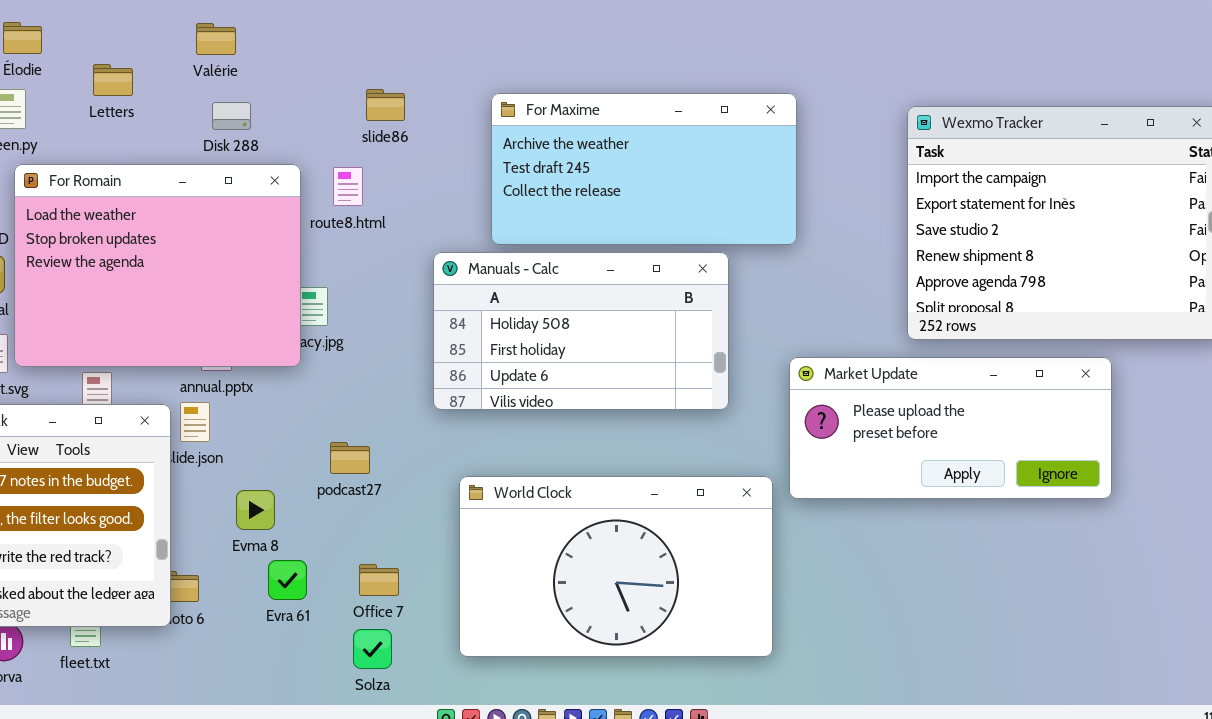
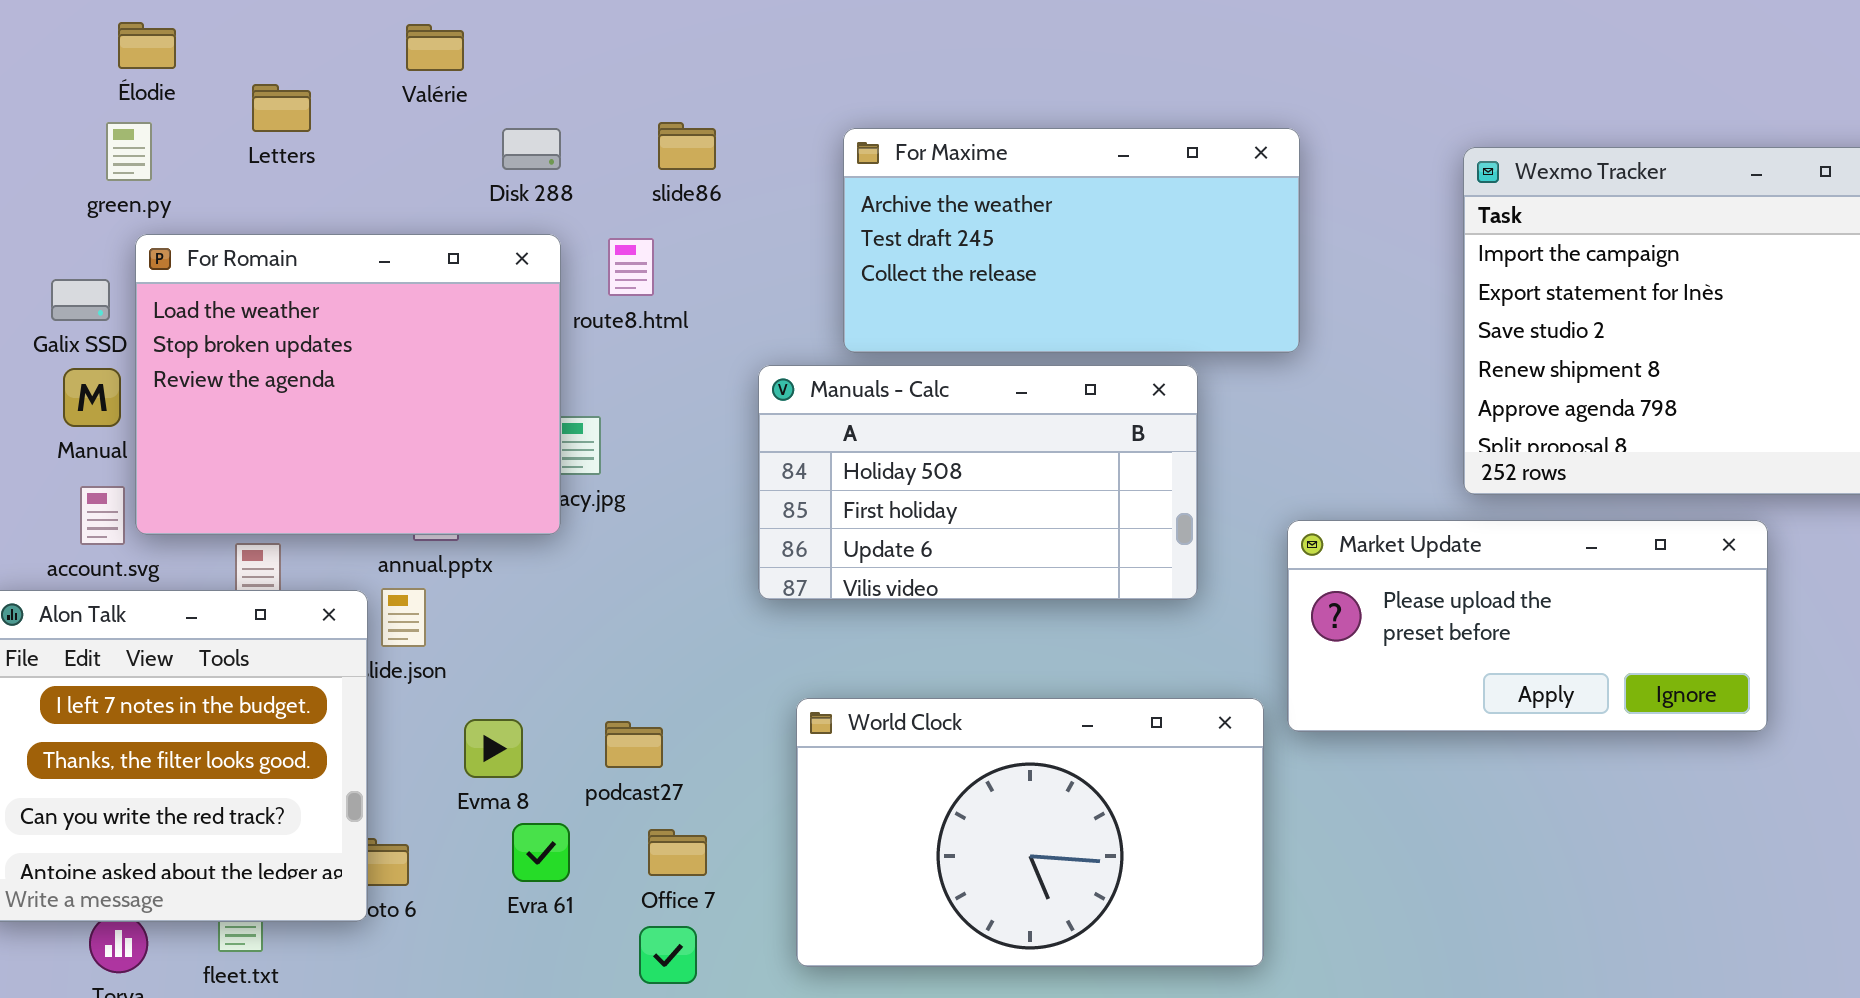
Disk 288: [212,102,251,130] -> [502,128,561,170], moved
podcast27: [330,442,370,474] -> [605,721,663,768], moved

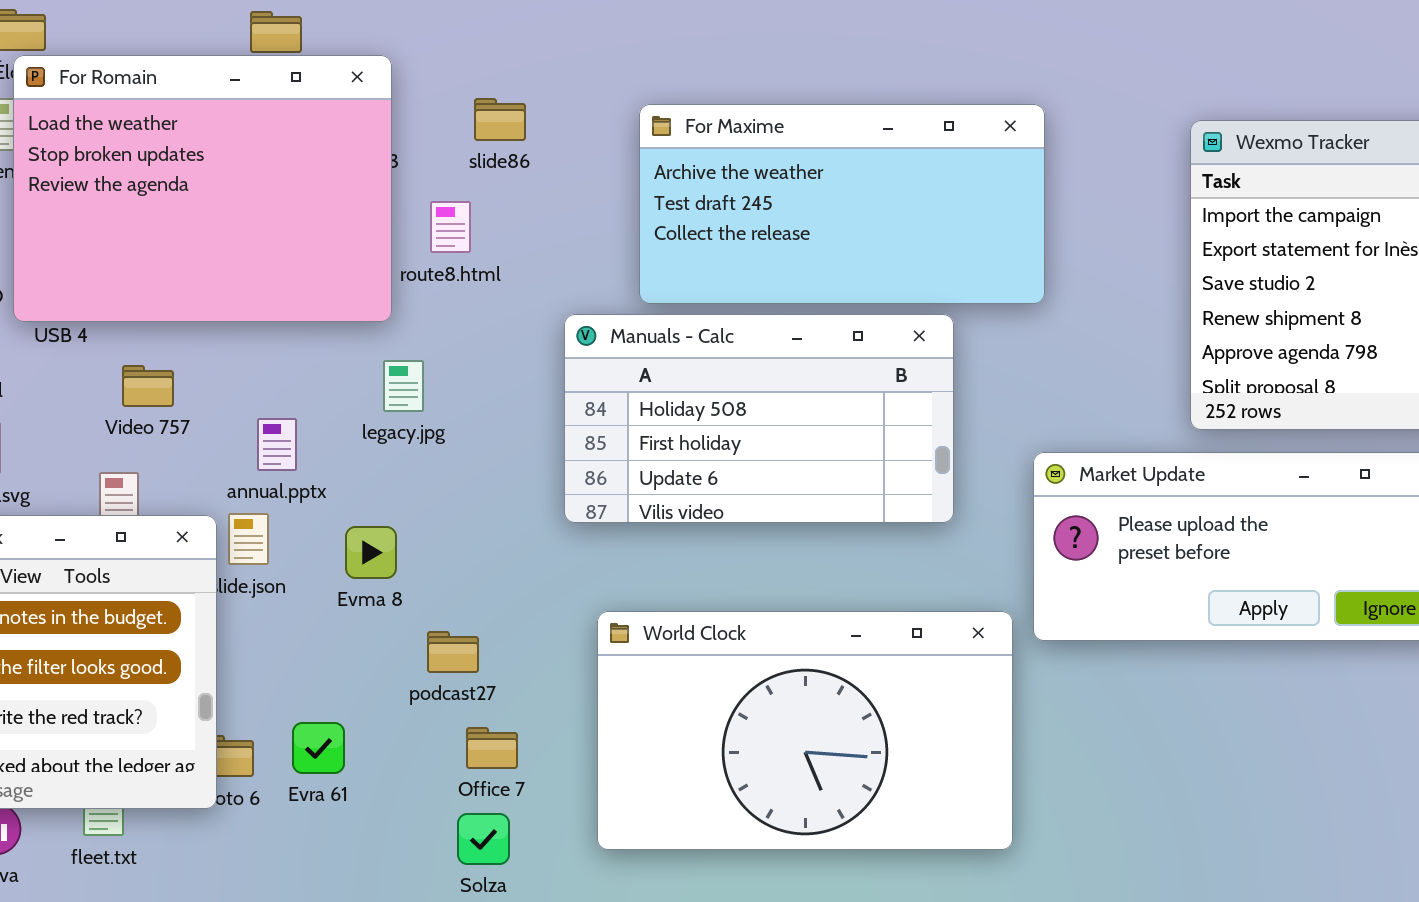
For Romain: [135,234,561,535] -> [13,55,392,322], moved
Evma 8: [464,719,523,778] -> [345,526,397,579], moved
Evra 61: [512,823,570,882] -> [292,722,345,774], moved

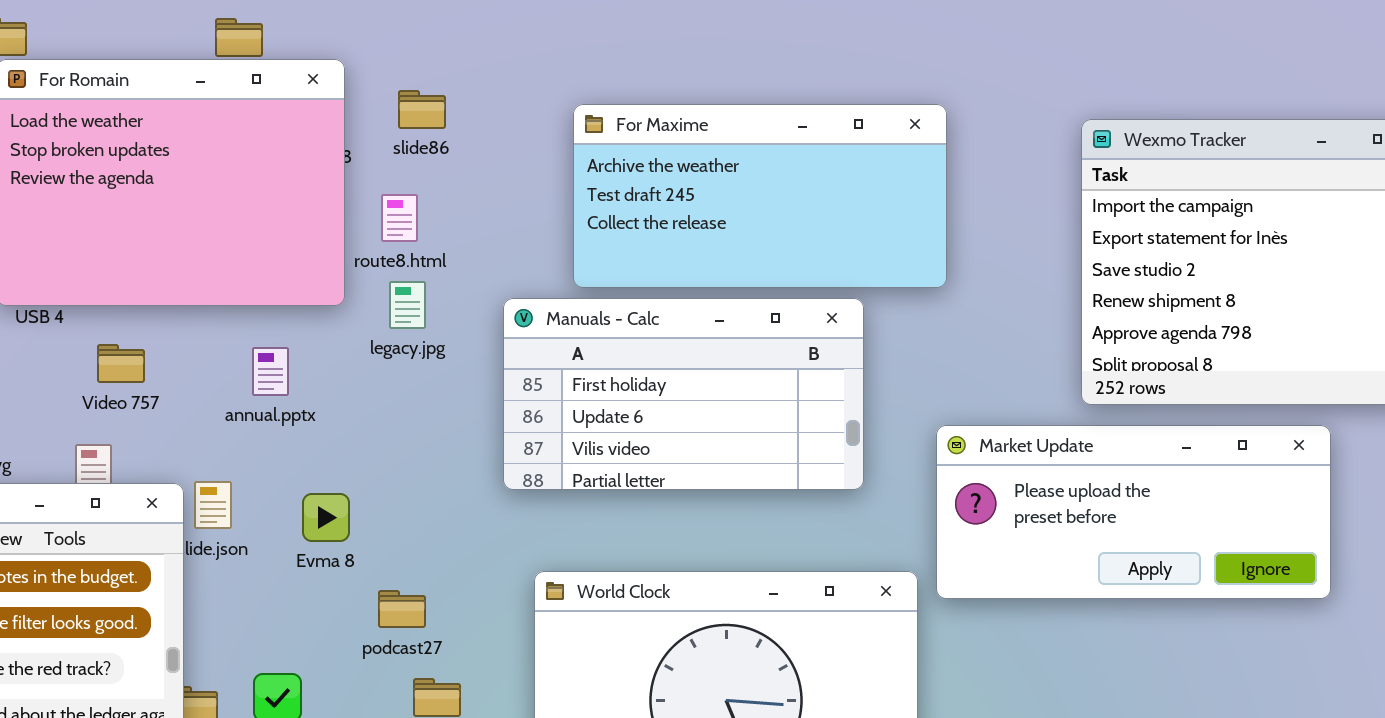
slide86: [474,98,526,141] -> [398,90,446,129], moved
Manuals - Calc: [564,314,954,523] -> [503,298,864,490], scrolled down 1 row
legacy.jpg: [383,360,424,412] -> [389,281,426,329], moved
annual.pptx: [257,418,297,471] -> [252,347,289,396], moved

